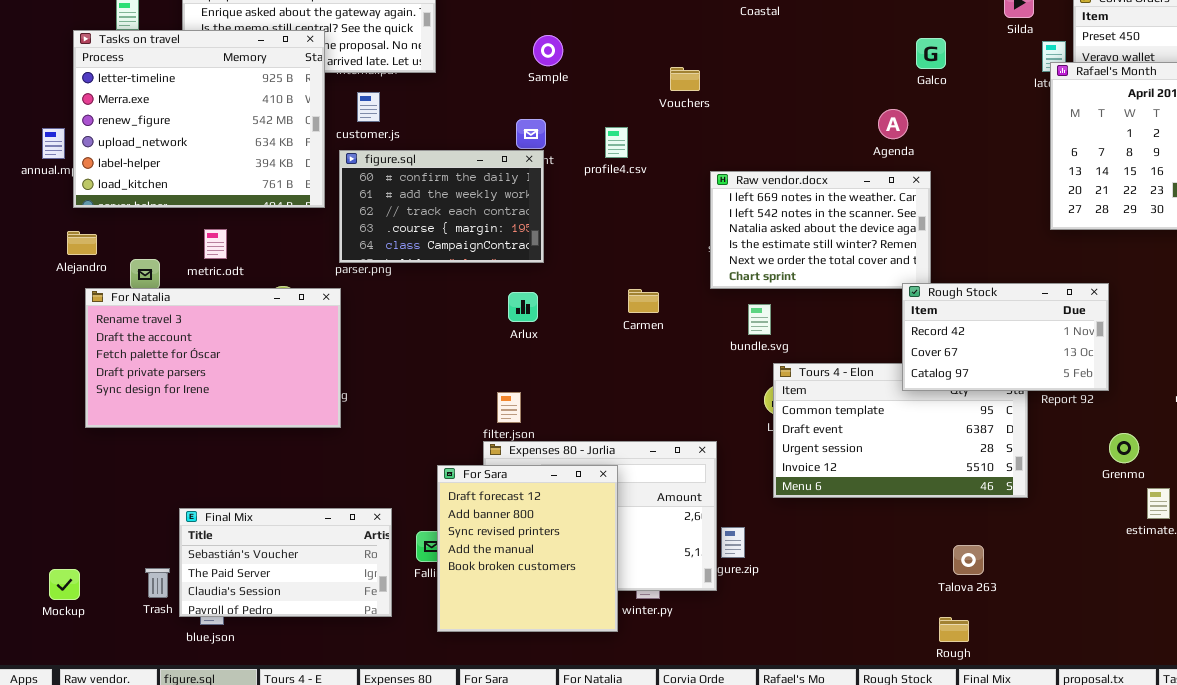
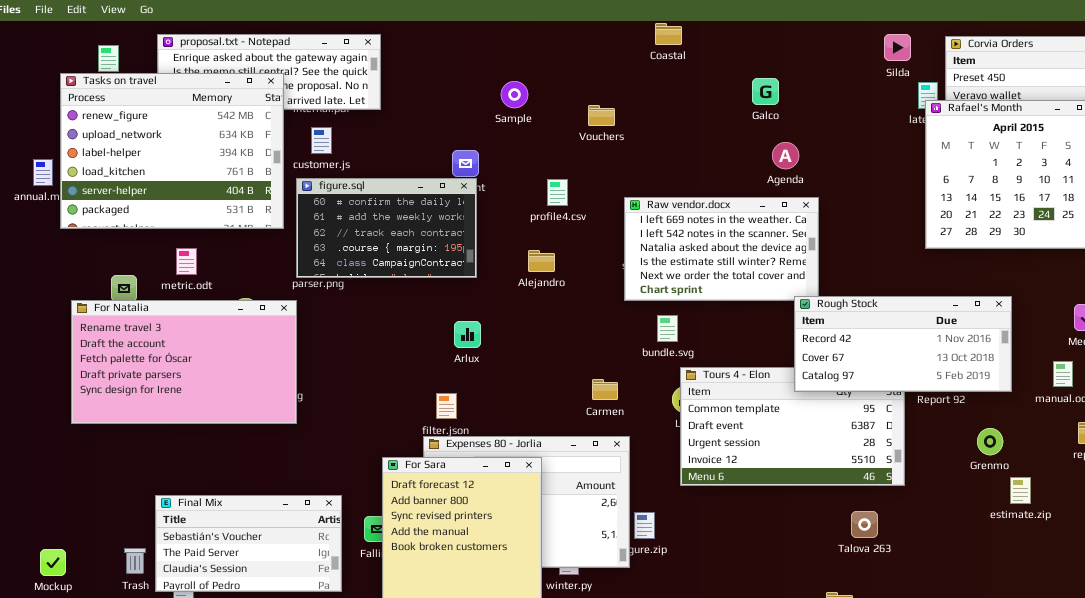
Tasks on travel: [73,30,325,208] -> [60,73,284,229], scrolled down 2 rows
Sample: [533,35,563,66] -> [501,81,528,108], moved
Galco: [916,38,946,69] -> [752,78,779,105], moved
profile4.csv: [605,127,628,158] -> [547,179,568,206], moved
Alejandro: [67,231,97,255] -> [528,250,555,272], moved
Rough Stock: [902,283,1109,391] -> [794,296,1012,392], resized
Carmen: [628,289,659,313] -> [592,379,618,400], moved
Arlux: [508,292,538,322] -> [454,321,481,348], moved
Talova 263: [953,545,984,575] -> [851,511,878,538], moved

